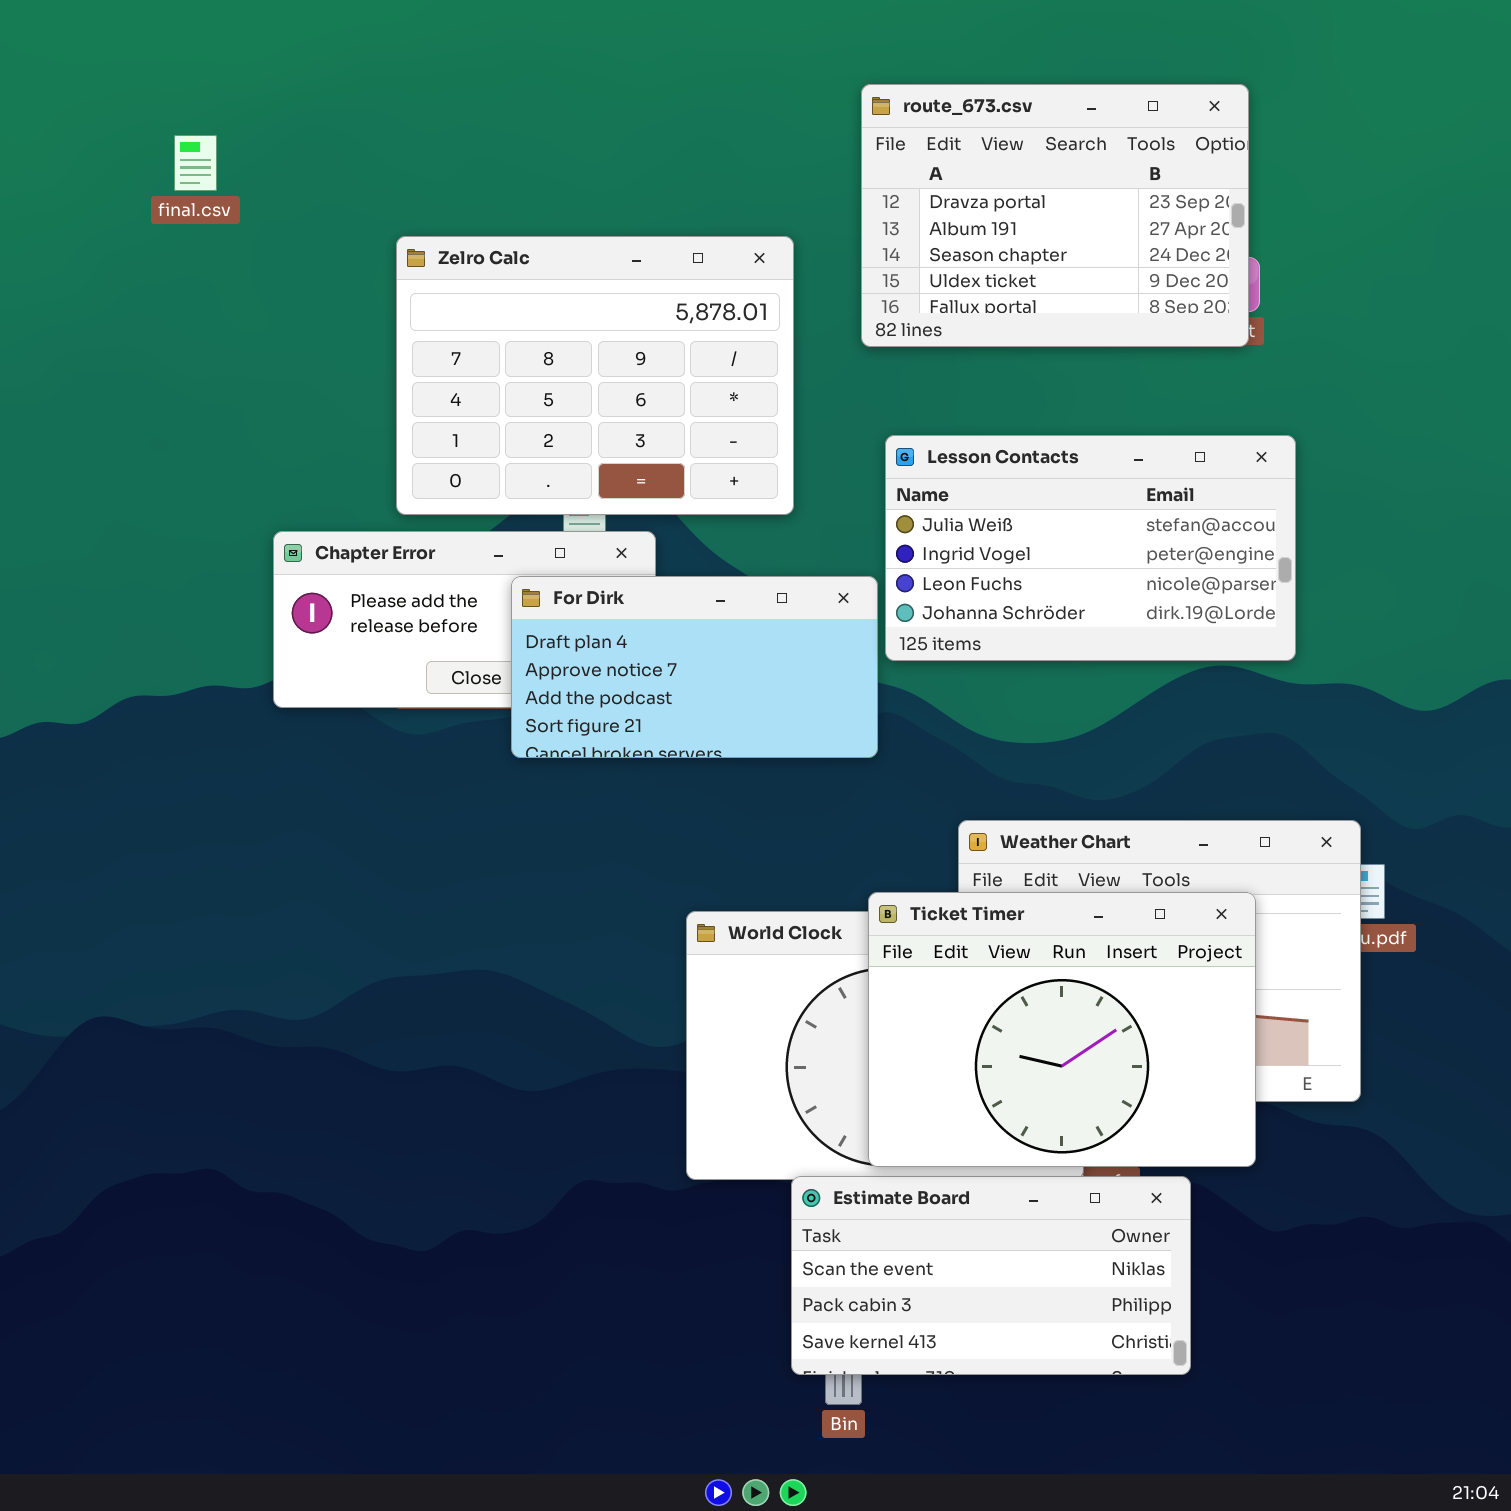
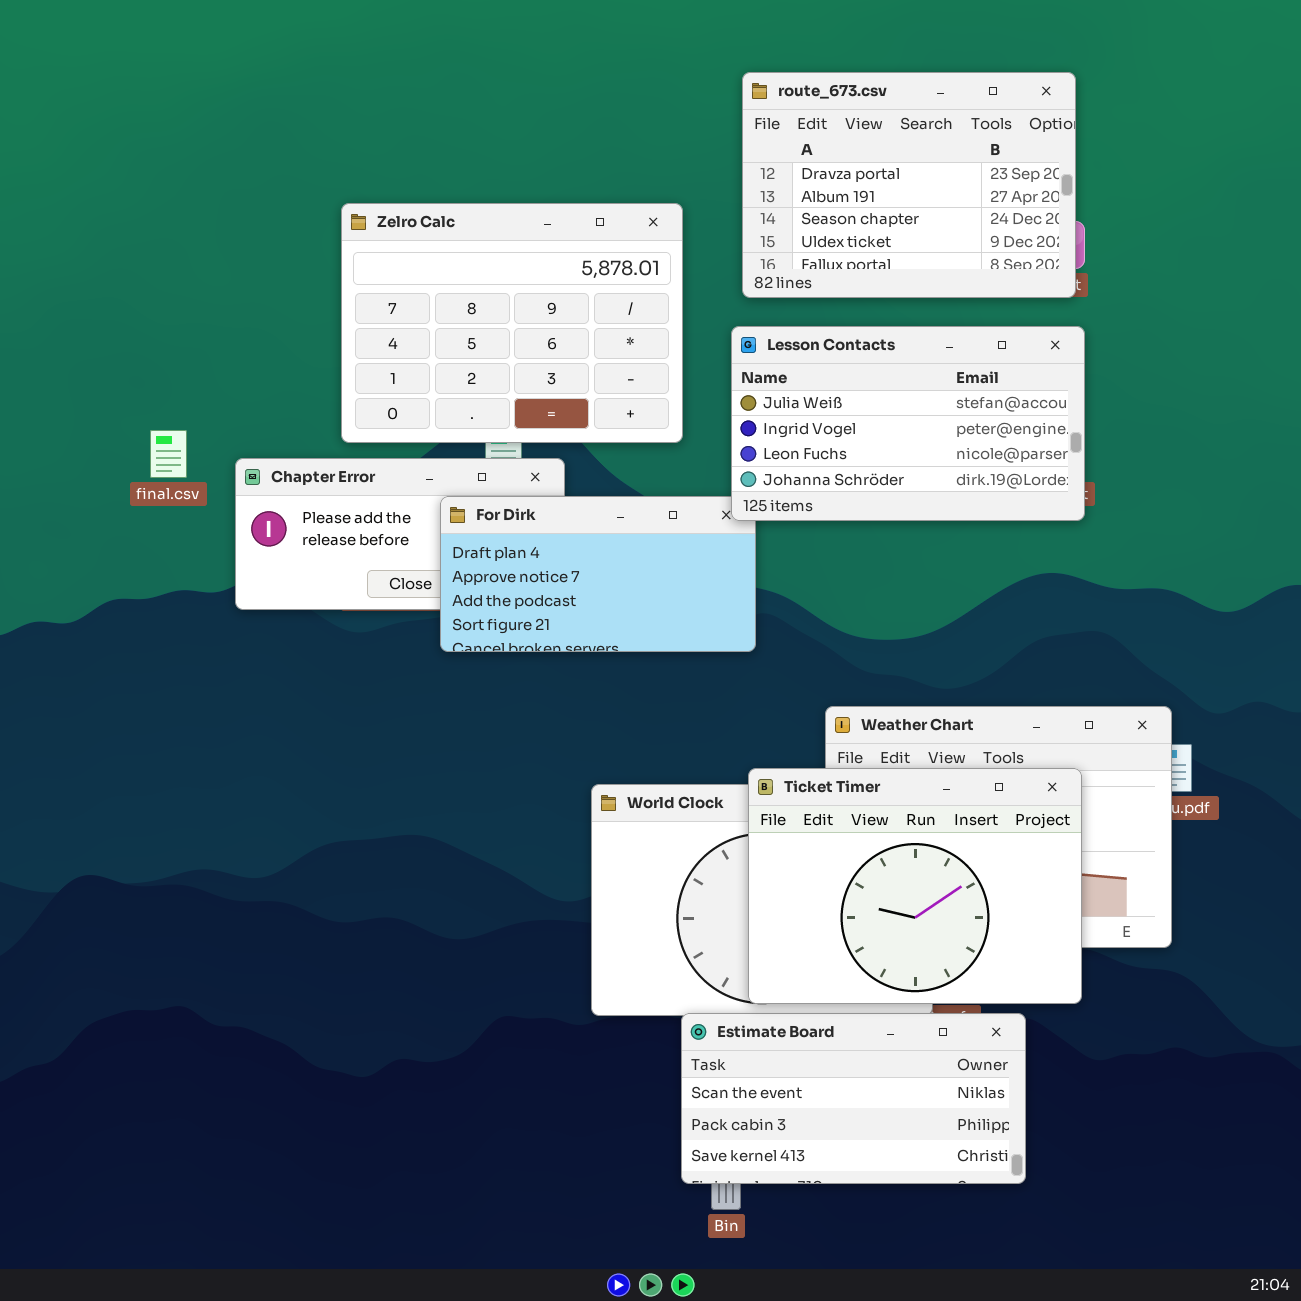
final.csv: [174,135,217,191] -> [150,430,187,478], moved
Lesson Contacts: [885,435,1296,661] -> [731,326,1085,521], moved

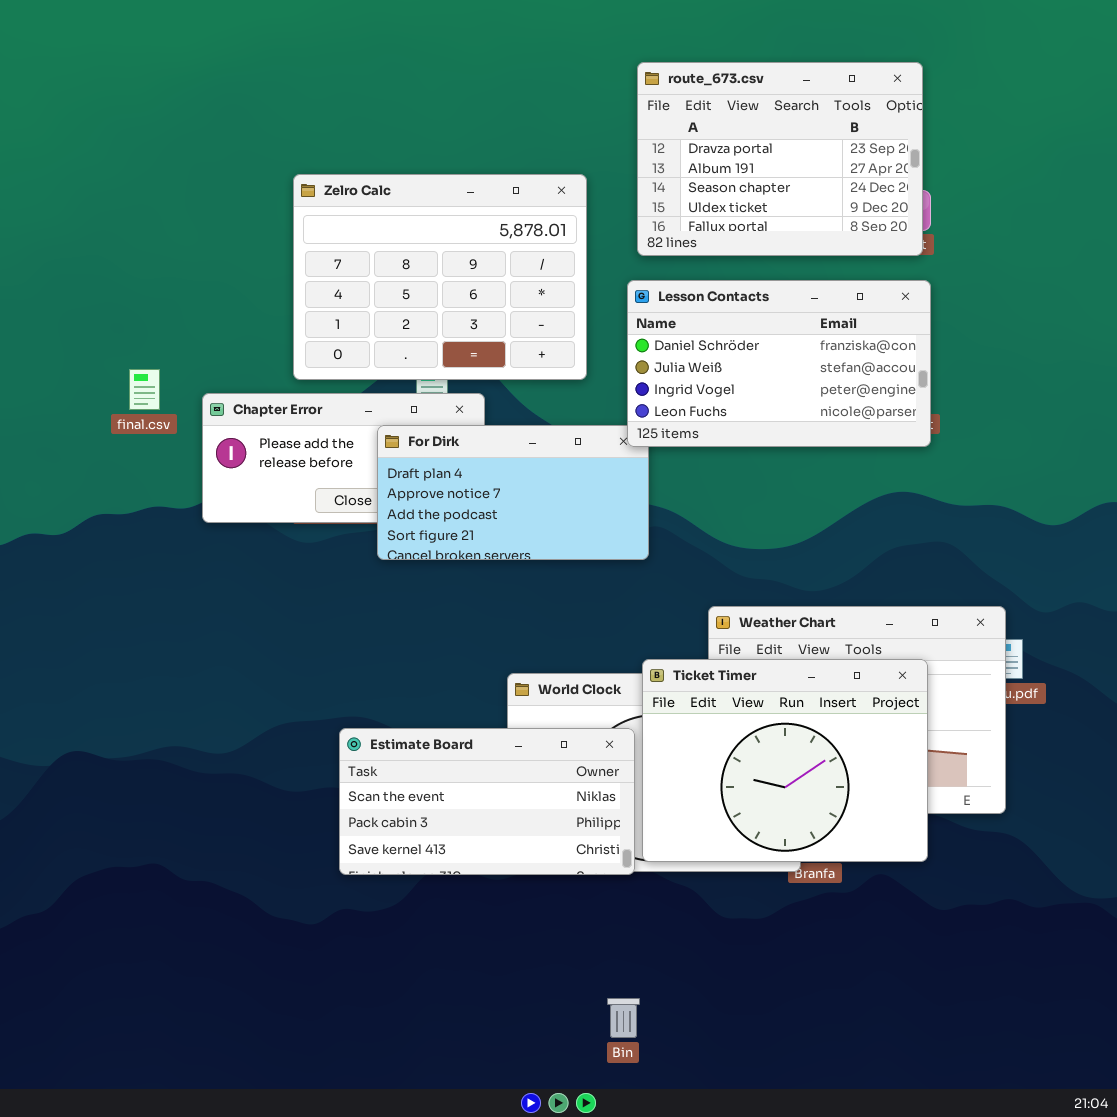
Lesson Contacts: [731,326,1085,521] -> [627,280,931,447], scrolled up 1 row
Estimate Board: [681,1013,1026,1184] -> [339,728,635,875], moved

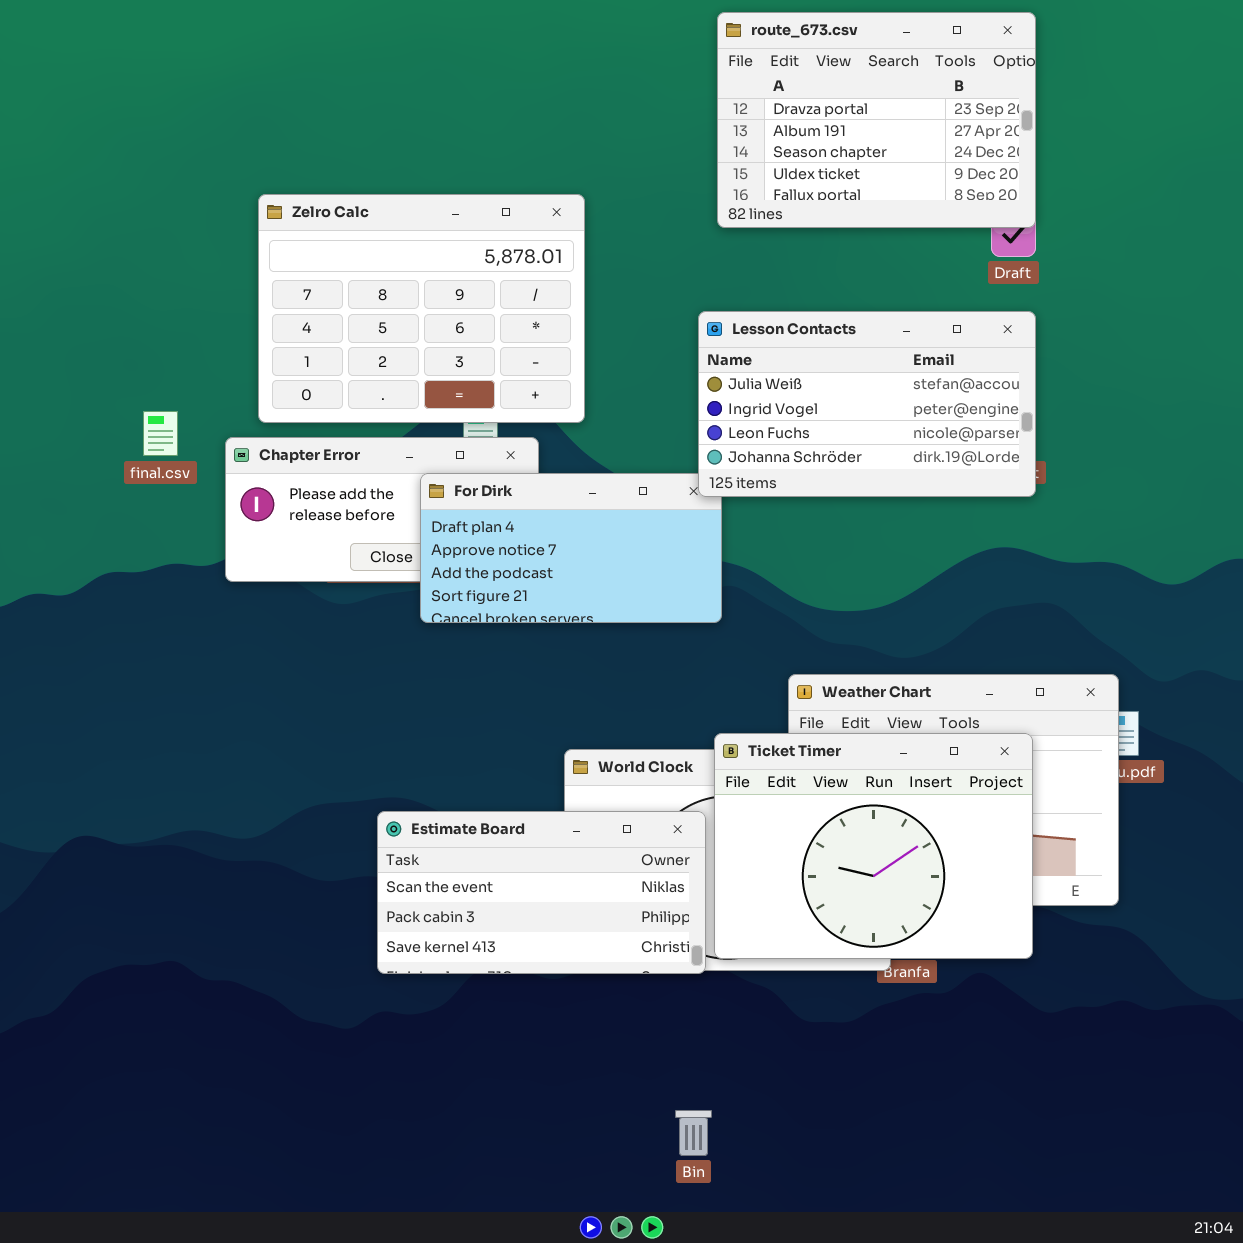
route_673.csv: [637,62,923,256] -> [717,12,1036,228], moved
Zelro Calc: [293,174,587,380] -> [258,194,585,423], moved
Lesson Contacts: [627,280,931,447] -> [698,311,1036,497], scrolled down 1 row

